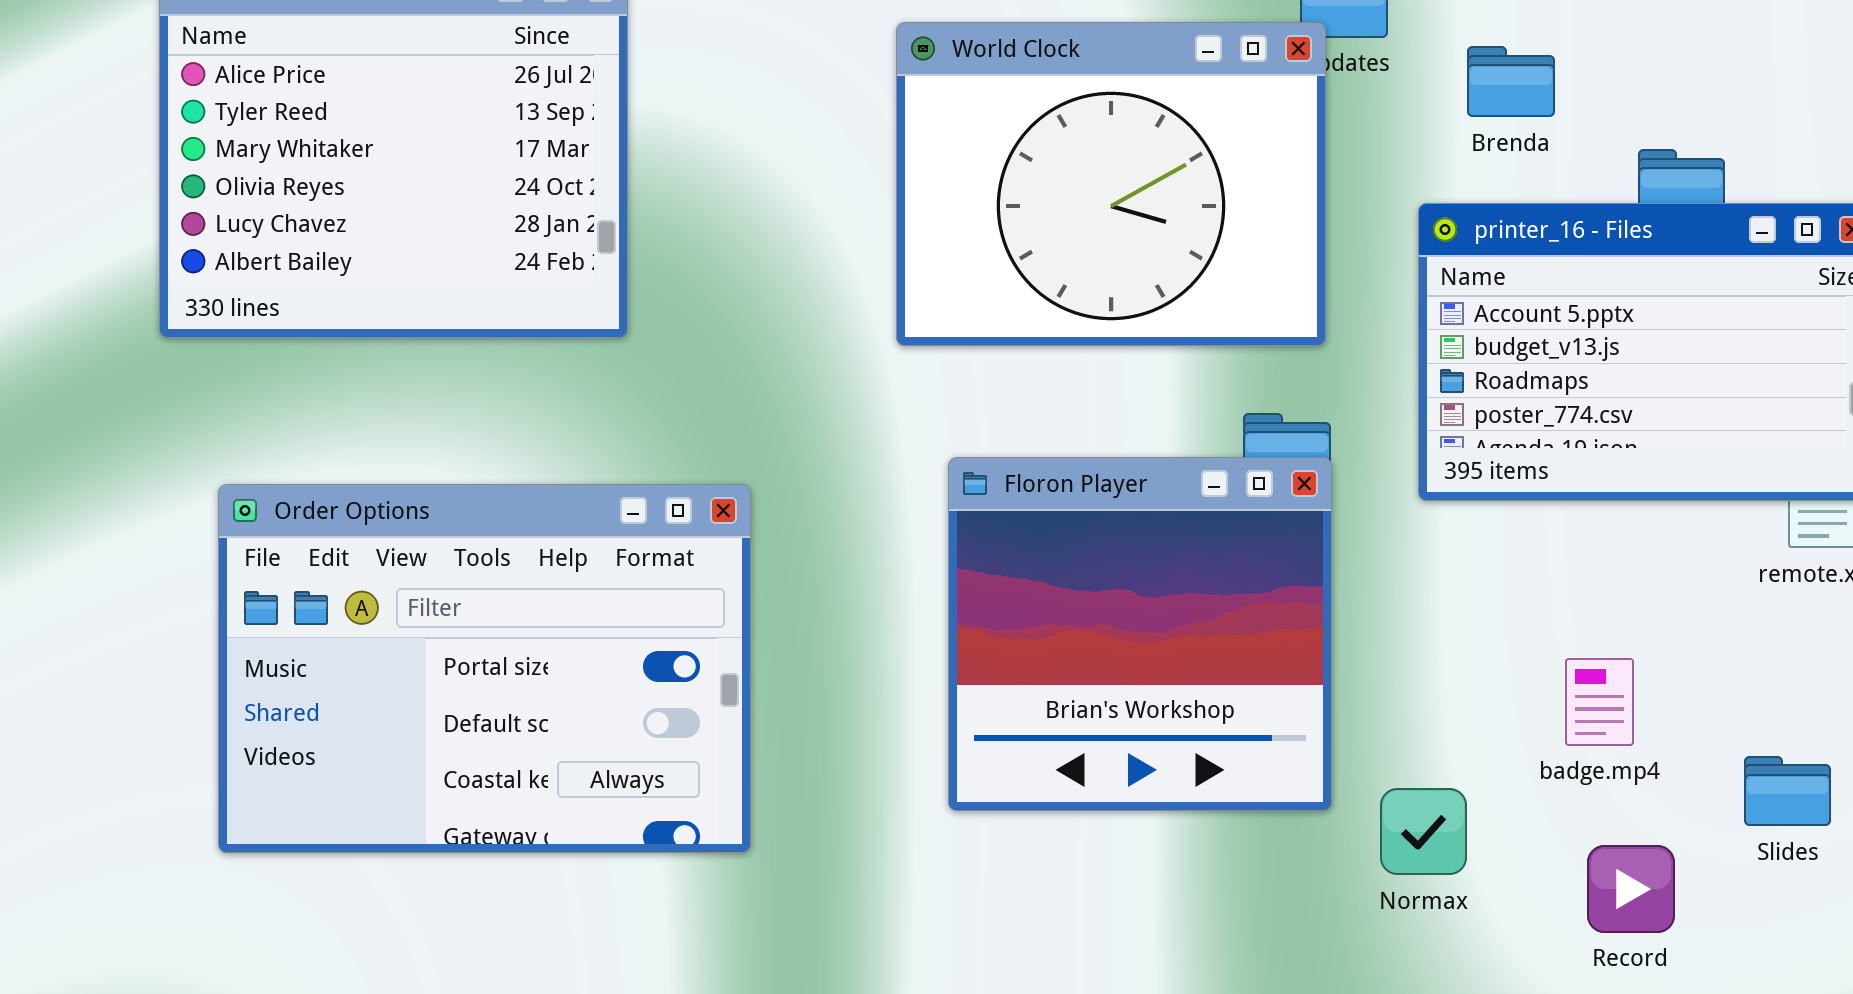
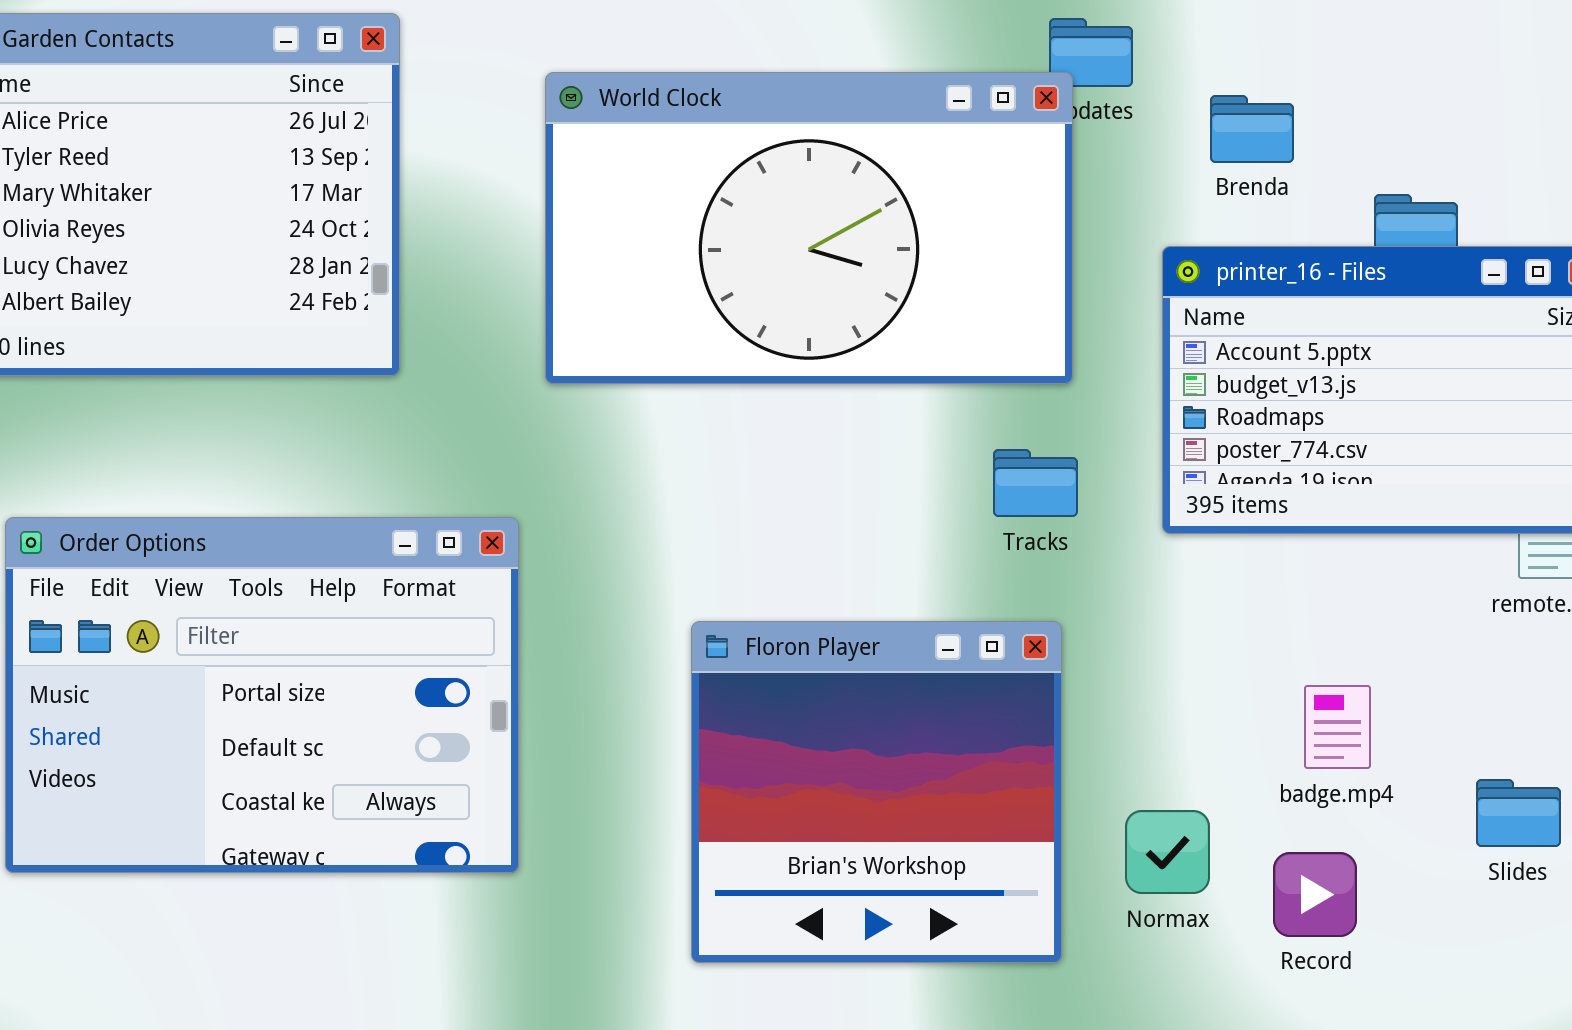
World Clock: [896,22,1326,346] -> [545,72,1073,384], resized
Floron Player: [948,457,1332,811] -> [691,621,1062,963], moved
Record: [1587,845,1675,933] -> [1273,852,1357,937], moved

